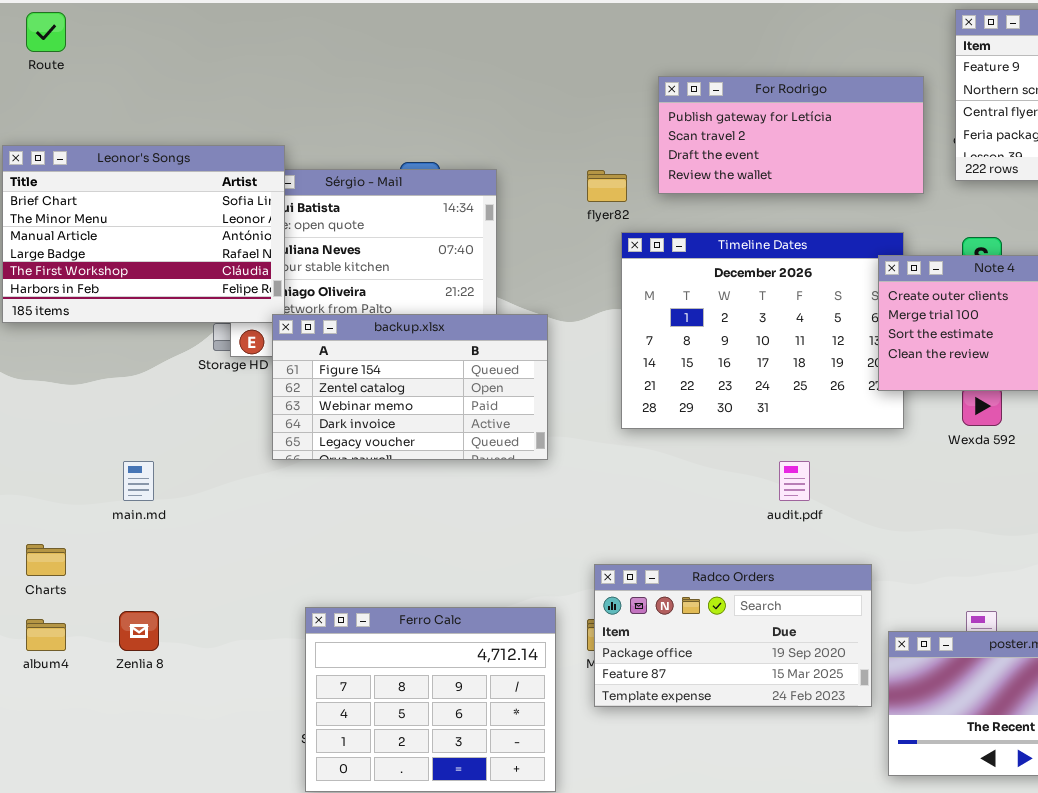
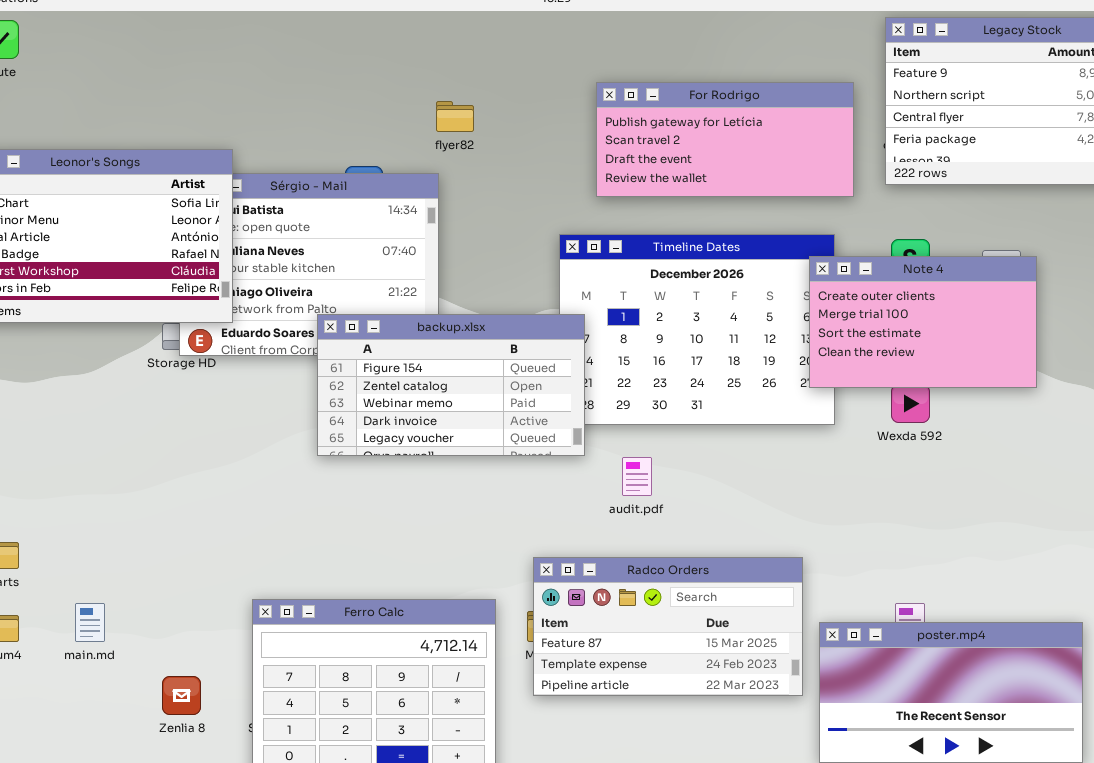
flyer82: [587,170,627,202] -> [436,101,474,132], moved
backup.xlsx: [272,314,548,460] -> [317,314,585,456], moved
main.md: [123,461,154,501] -> [75,603,105,642], moved
audit.pdf: [779,461,810,501] -> [622,457,652,496], moved
Radco Orders: [594,564,872,707] -> [533,557,803,696], scrolled down 1 row
Zenlia 8: [119,611,159,651] -> [162,676,201,715], moved

